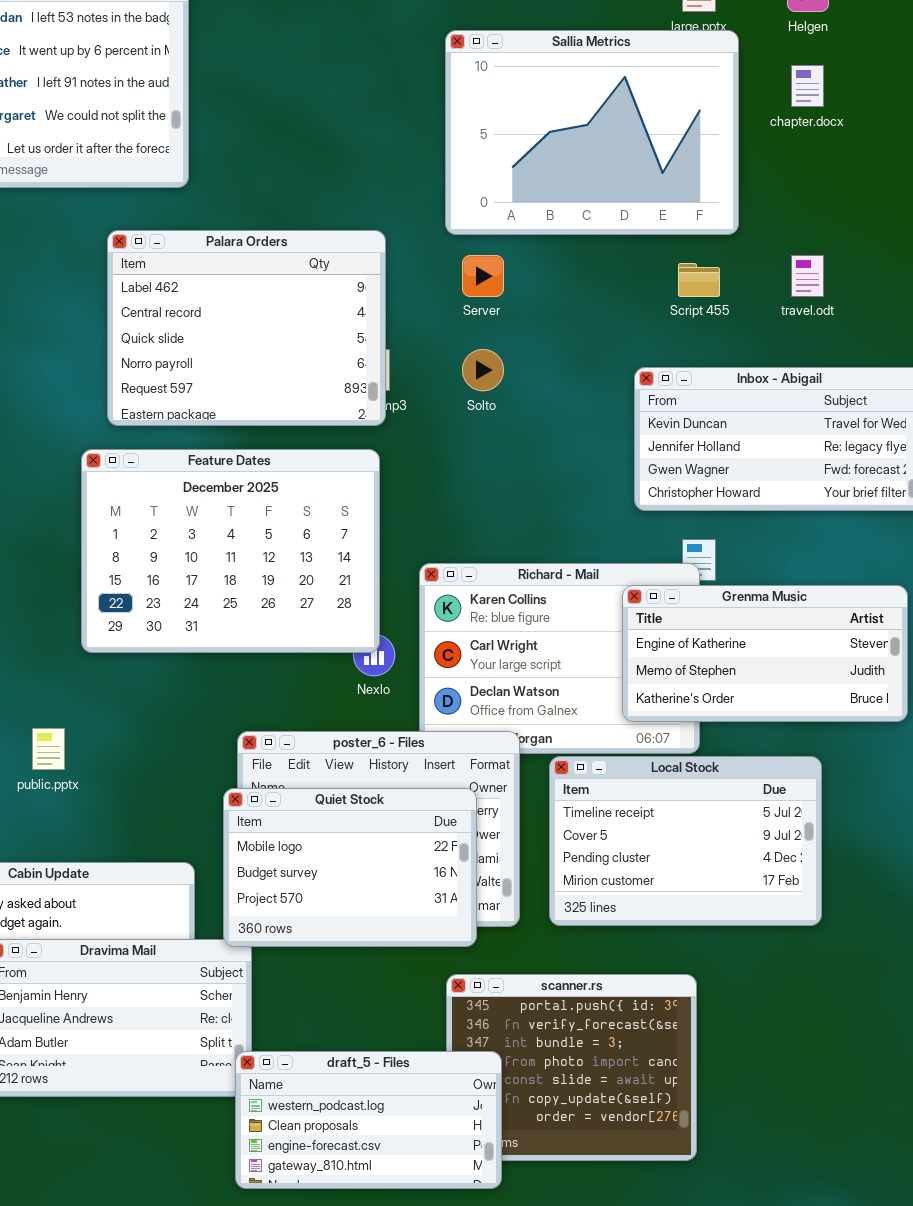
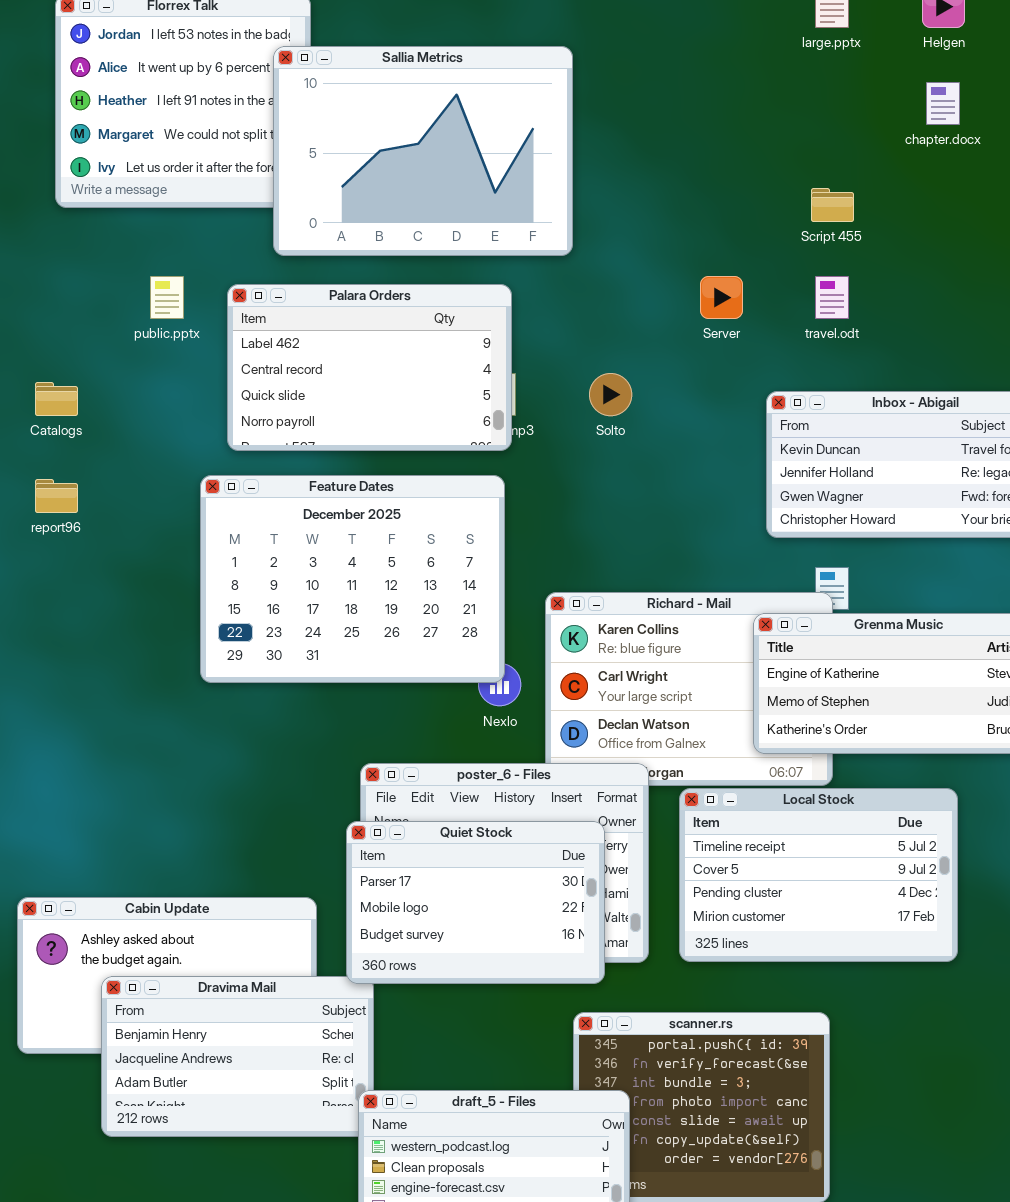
Sallia Metrics: [445,30,739,235] -> [273,46,573,256], moved
Palara Orders: [107,230,386,426] -> [227,284,512,451], resized
Server: [462,255,504,297] -> [700,276,743,319], moved
travel.odt: [791,255,824,297] -> [815,276,849,319], moved
Script 455: [678,263,720,297] -> [811,188,854,222], moved
public.pptx: [32,728,65,770] -> [150,276,184,319], moved
Quiet Stock: [223,788,477,947] -> [346,821,605,984], scrolled up 1 row

